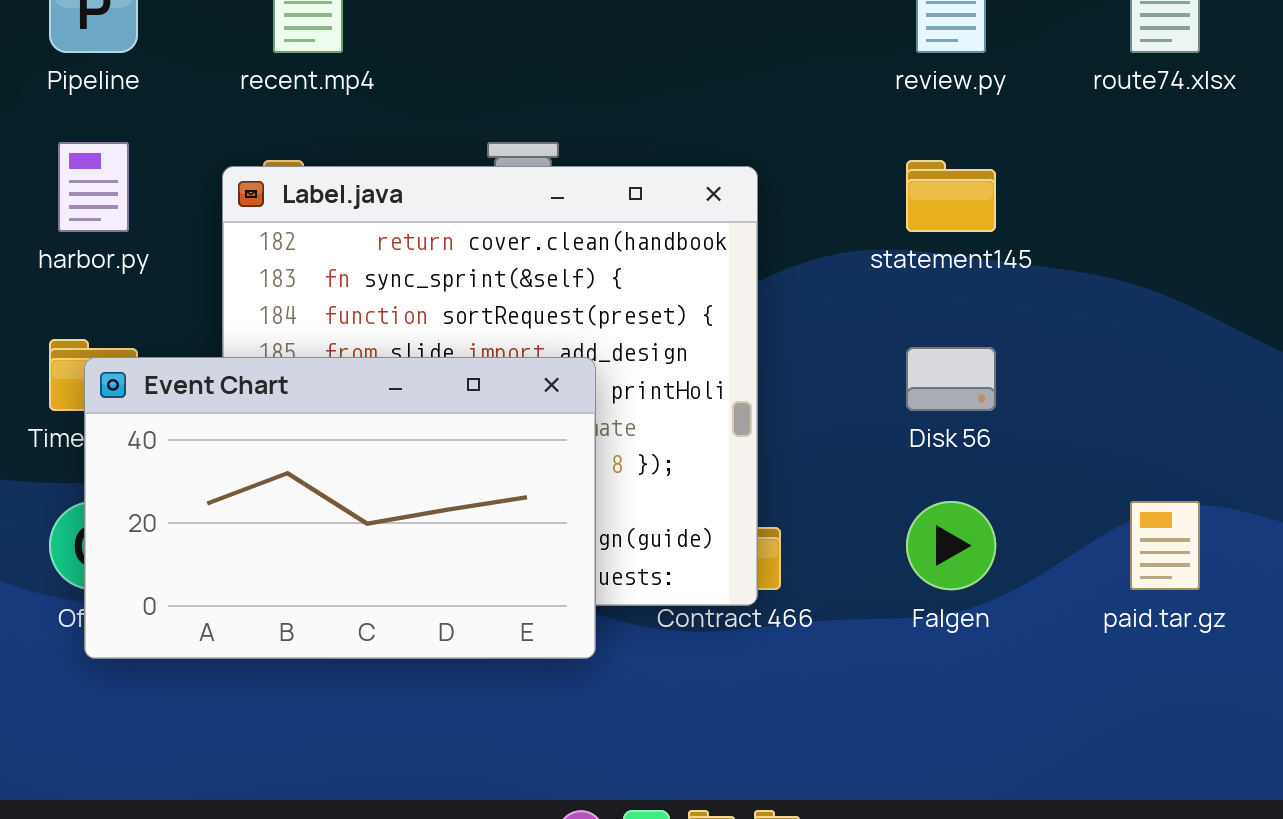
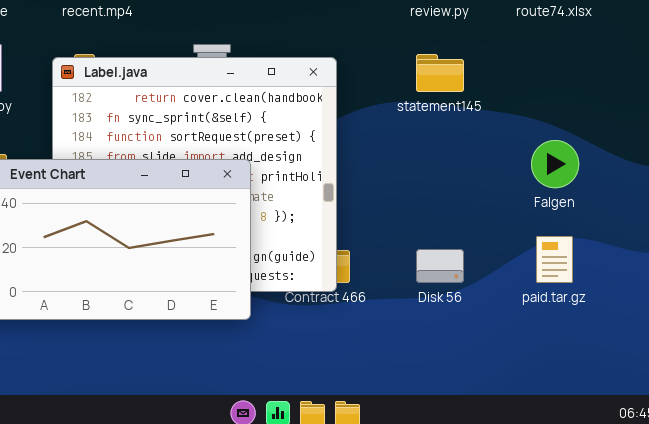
Disk 56: [906,347,996,411] -> [416,249,464,283], moved
Falgen: [906,501,996,590] -> [531,140,579,188], moved

